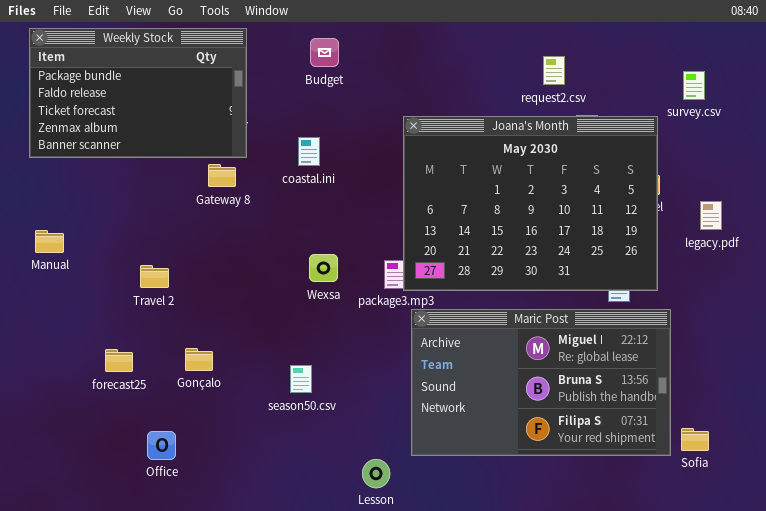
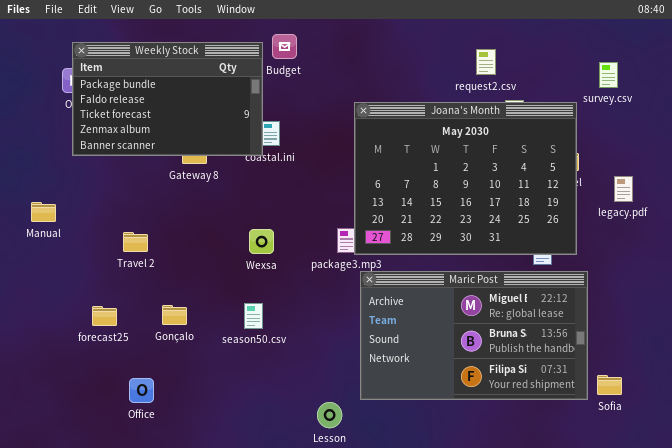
Weekly Stock: [29,28,247,158] -> [72,42,263,156], moved
Wexsa: [309,254,338,282] -> [249,229,274,254], moved
season50.csv: [290,365,312,393] -> [244,303,263,329], moved

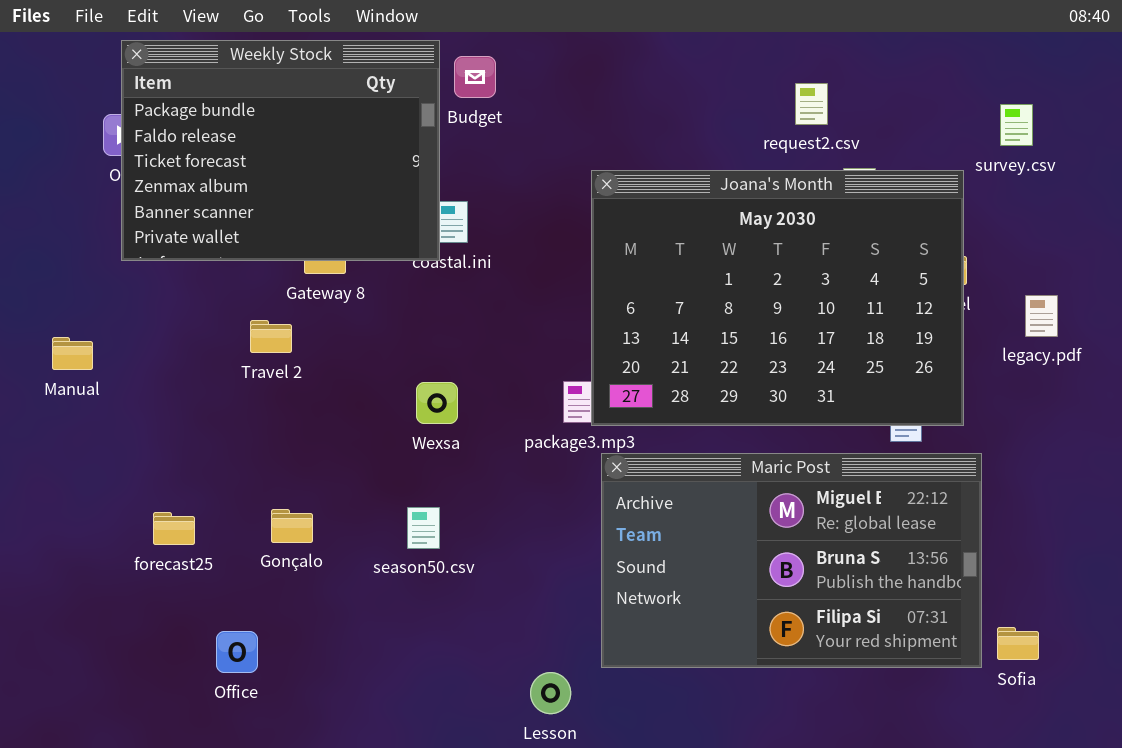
Weekly Stock: [72,42,263,156] -> [121,40,440,261], resized
Travel 2: [123,232,148,252] -> [250,320,292,353], moved

